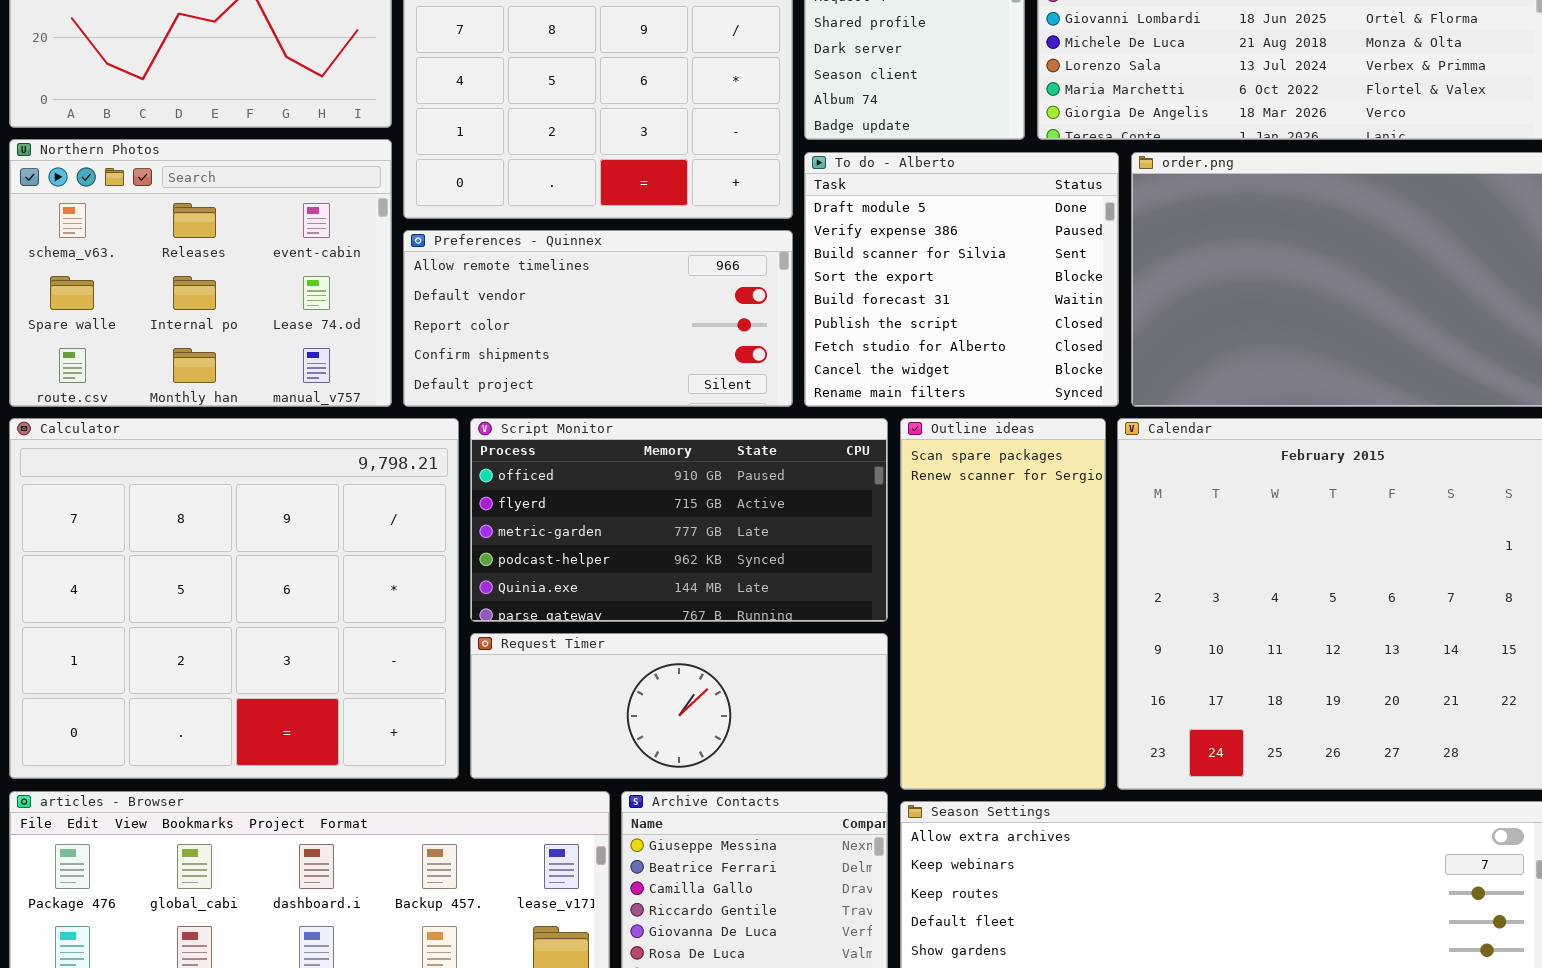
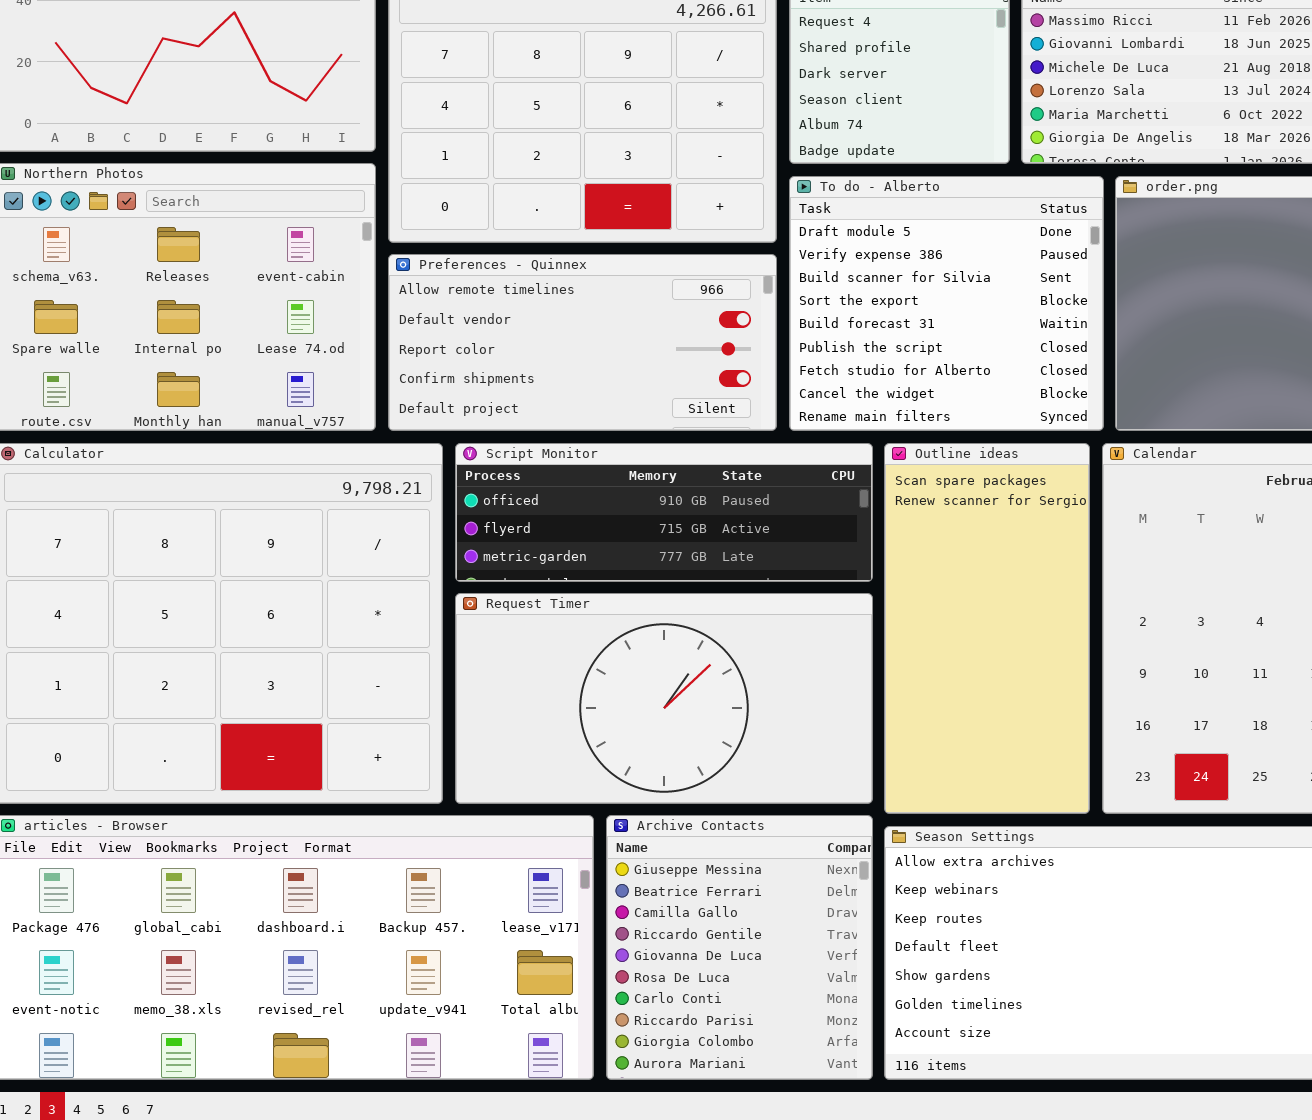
Script Monitor: [470,418,888,622] -> [455,443,873,582], resized
Request Timer: [470,633,888,779] -> [455,593,873,804], resized

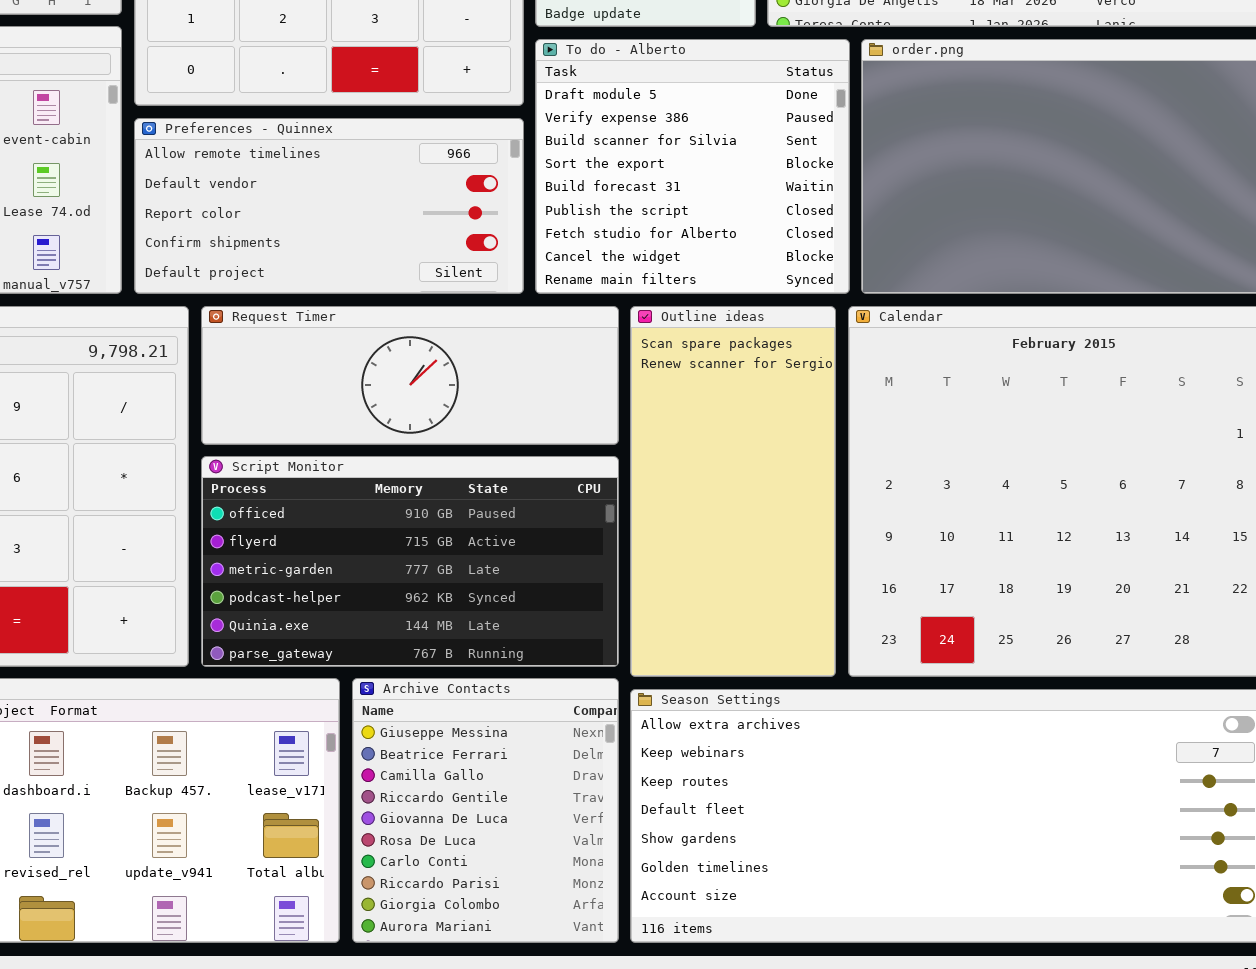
Script Monitor: [455,443,873,582] -> [201,456,619,667], moved, resized
Request Timer: [455,593,873,804] -> [201,306,619,445], moved, resized

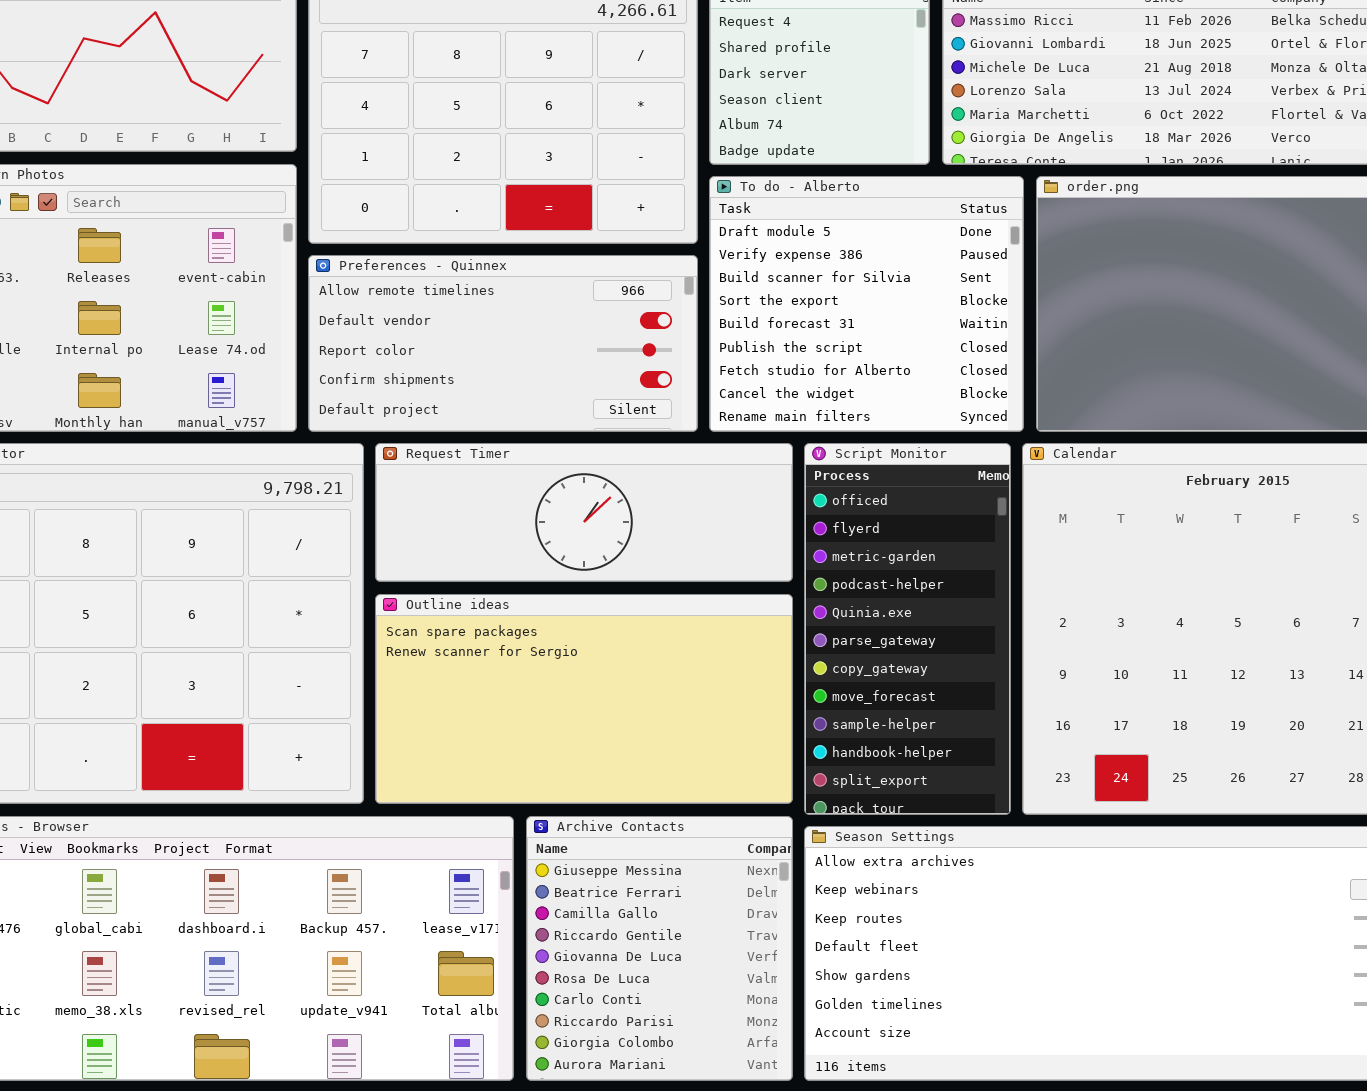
Outline ideas: [630,306,836,677] -> [375,594,793,804], moved, resized
Script Monitor: [201,456,619,667] -> [804,443,1011,815], moved, resized

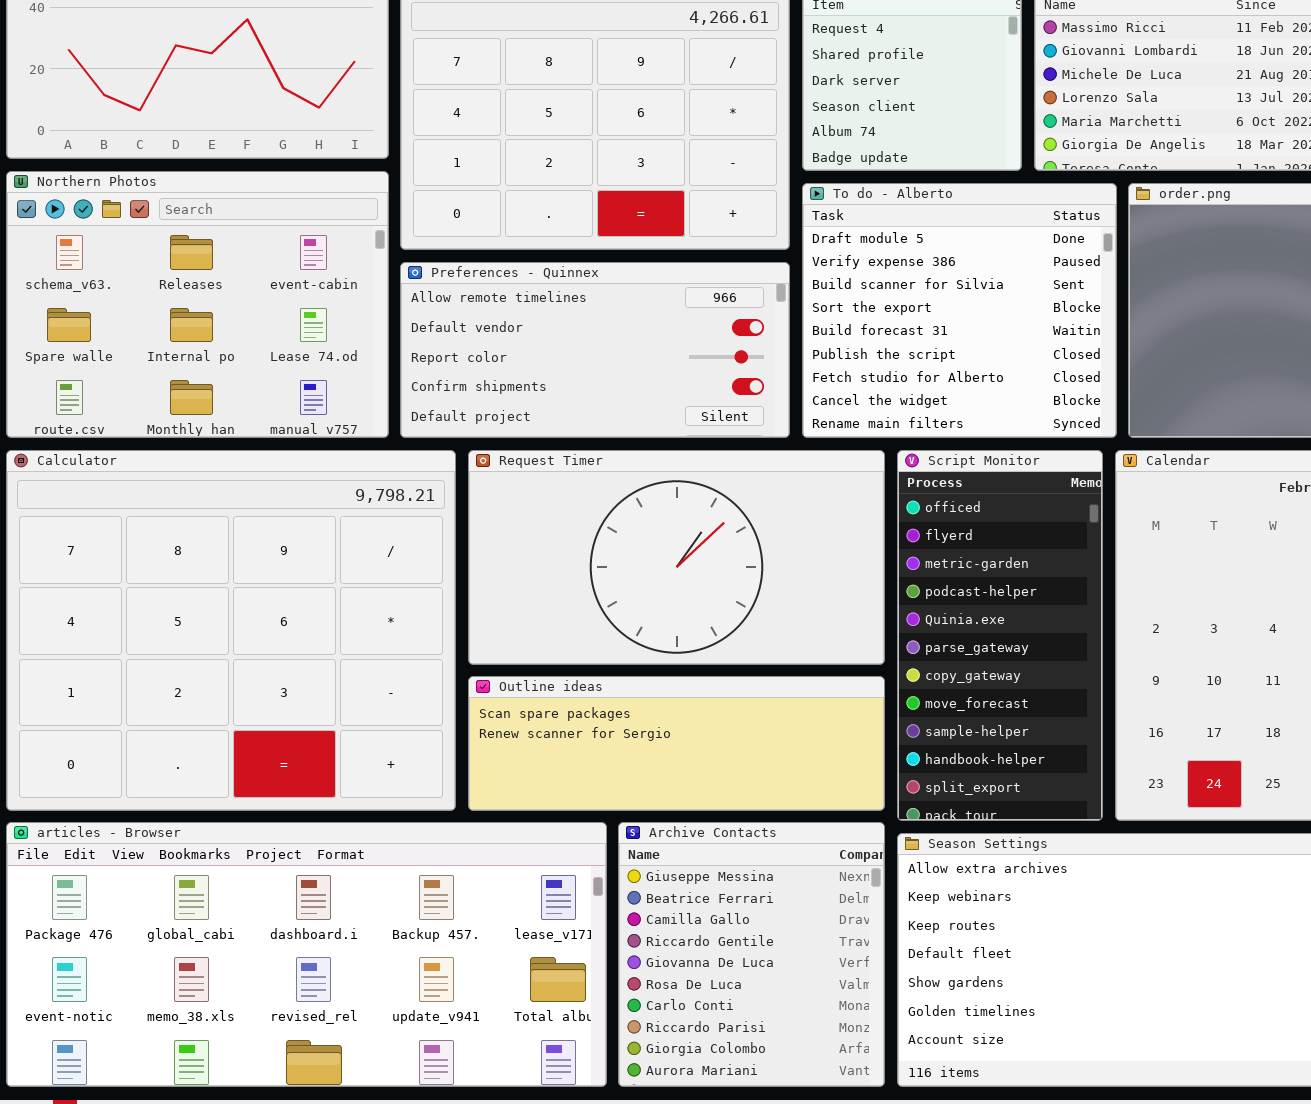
Request Timer: [375,443,793,582] -> [468,450,885,665], resized
Outline ideas: [375,594,793,804] -> [468,676,885,811], resized

